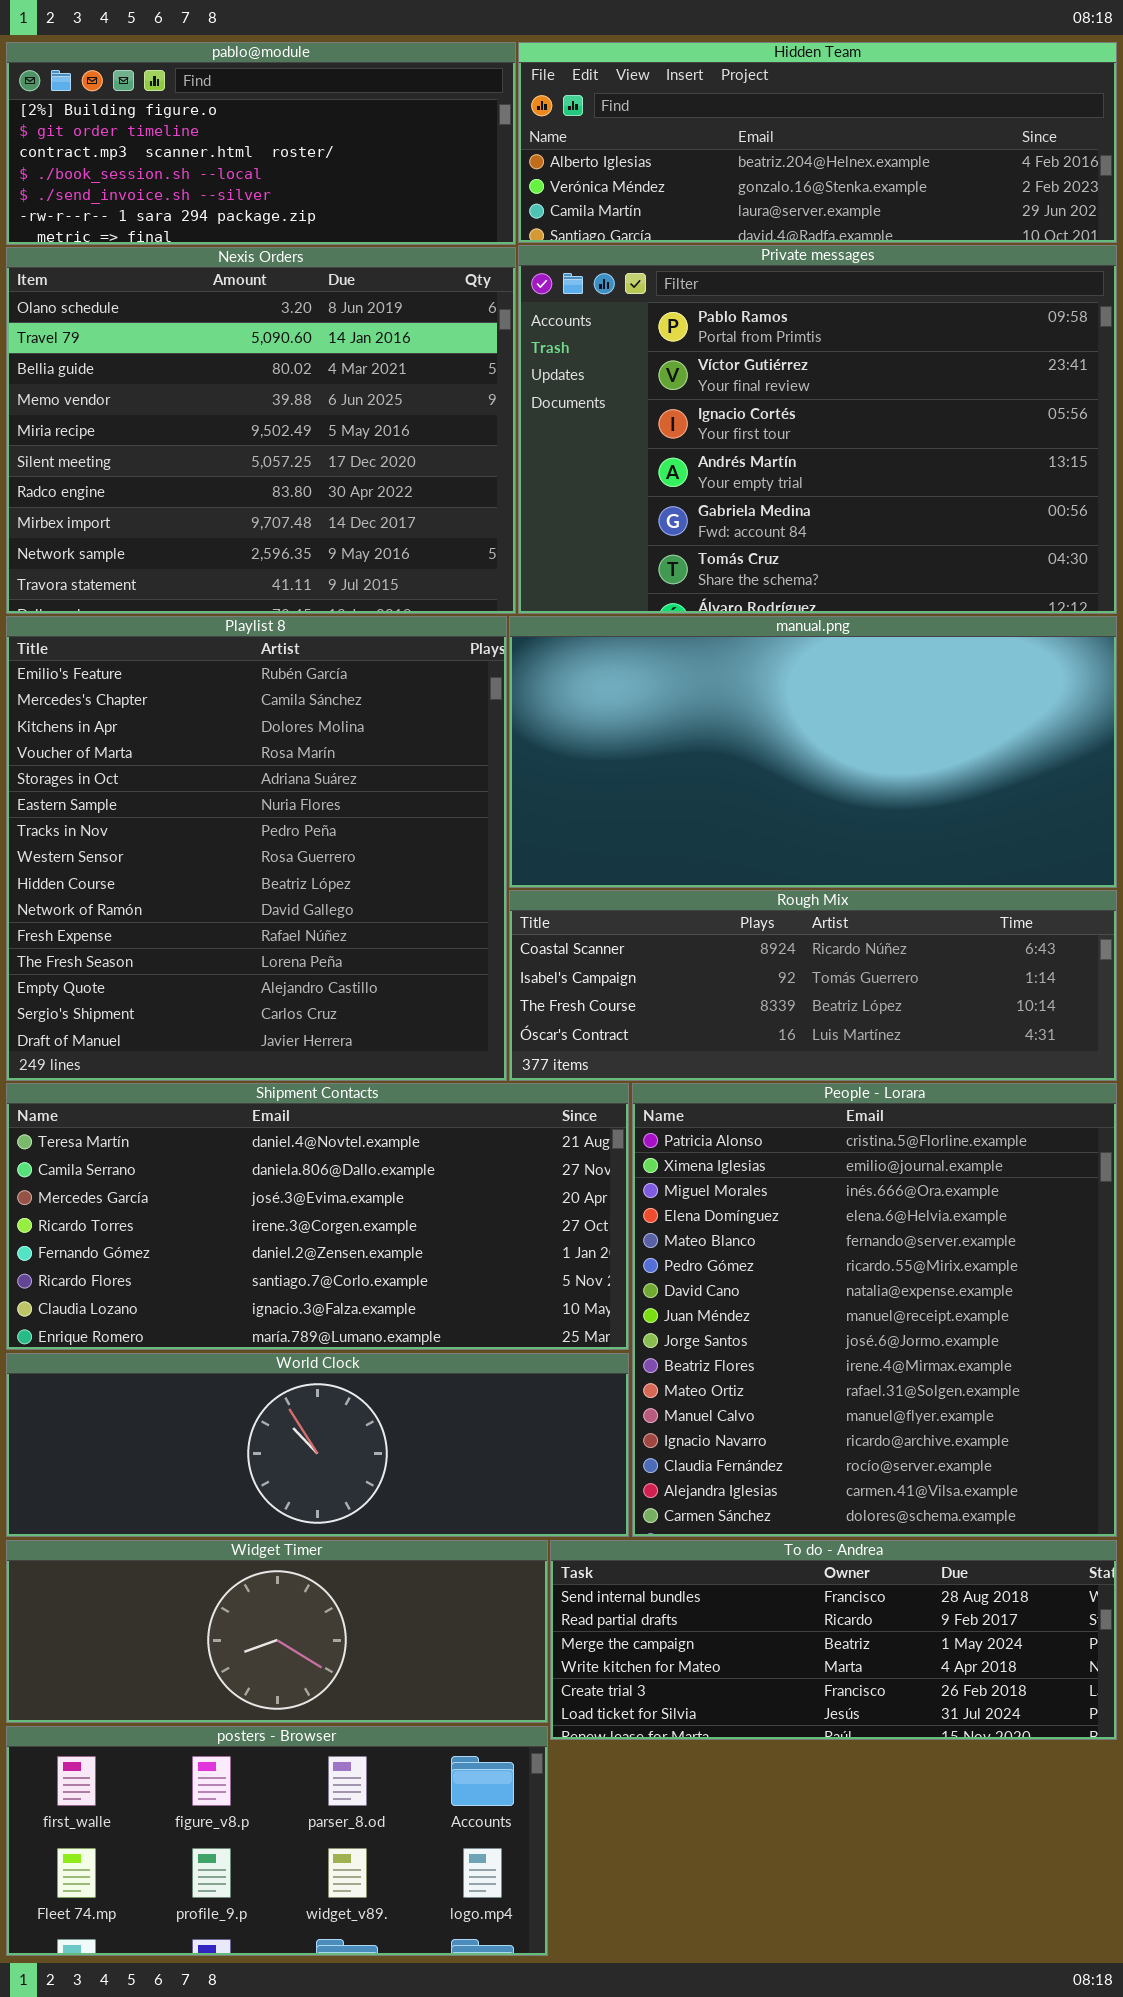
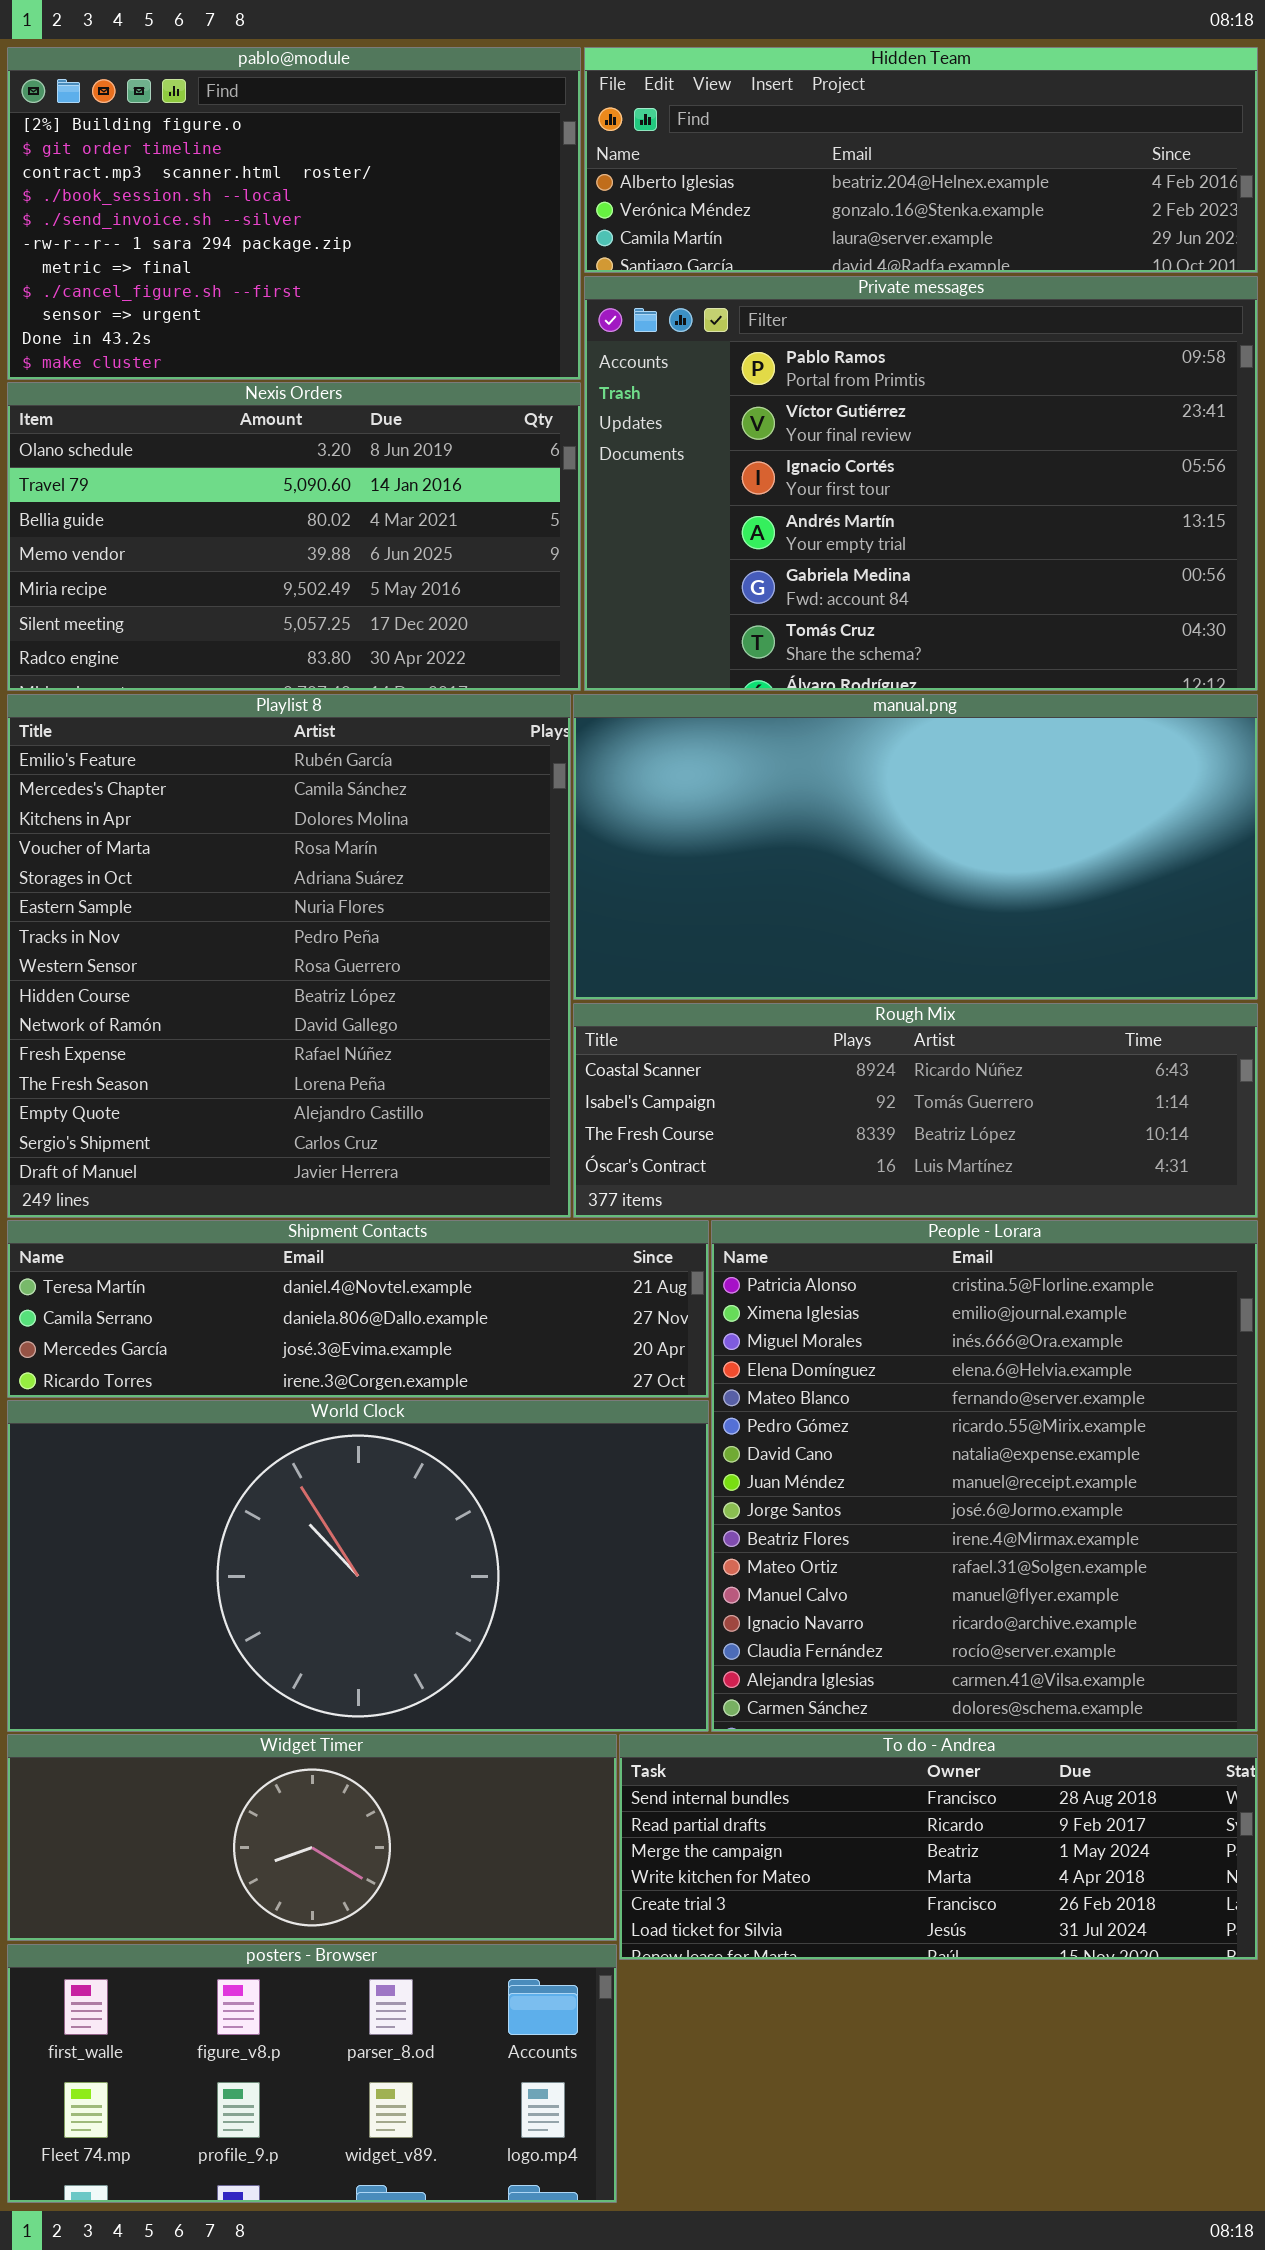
pablo@module: [6,42,516,245] -> [7,47,581,380], resized
Nexis Orders: [6,247,516,614] -> [7,382,581,691], resized
Shipment Contacts: [6,1083,629,1350] -> [7,1220,709,1398], resized
World Clock: [6,1353,629,1537] -> [7,1400,709,1732], resized

